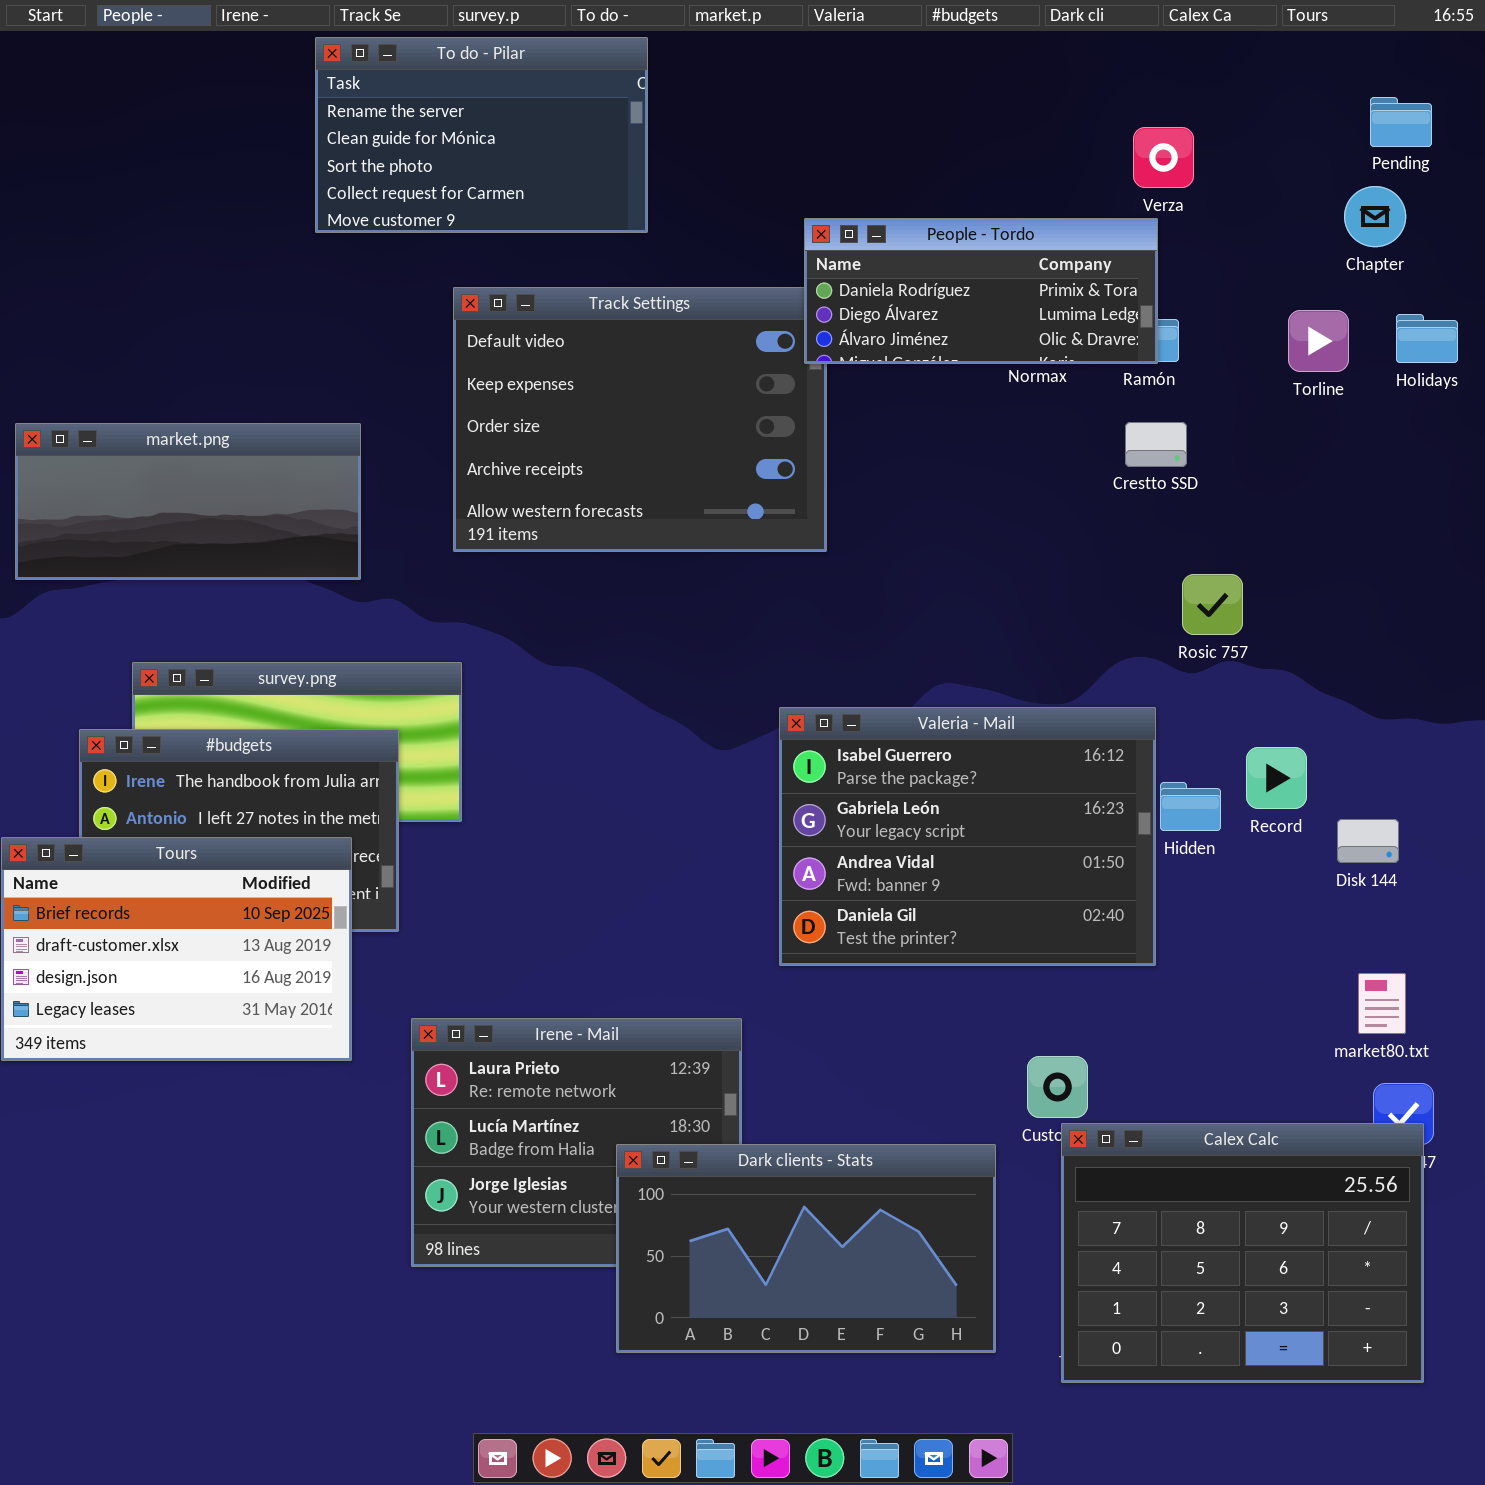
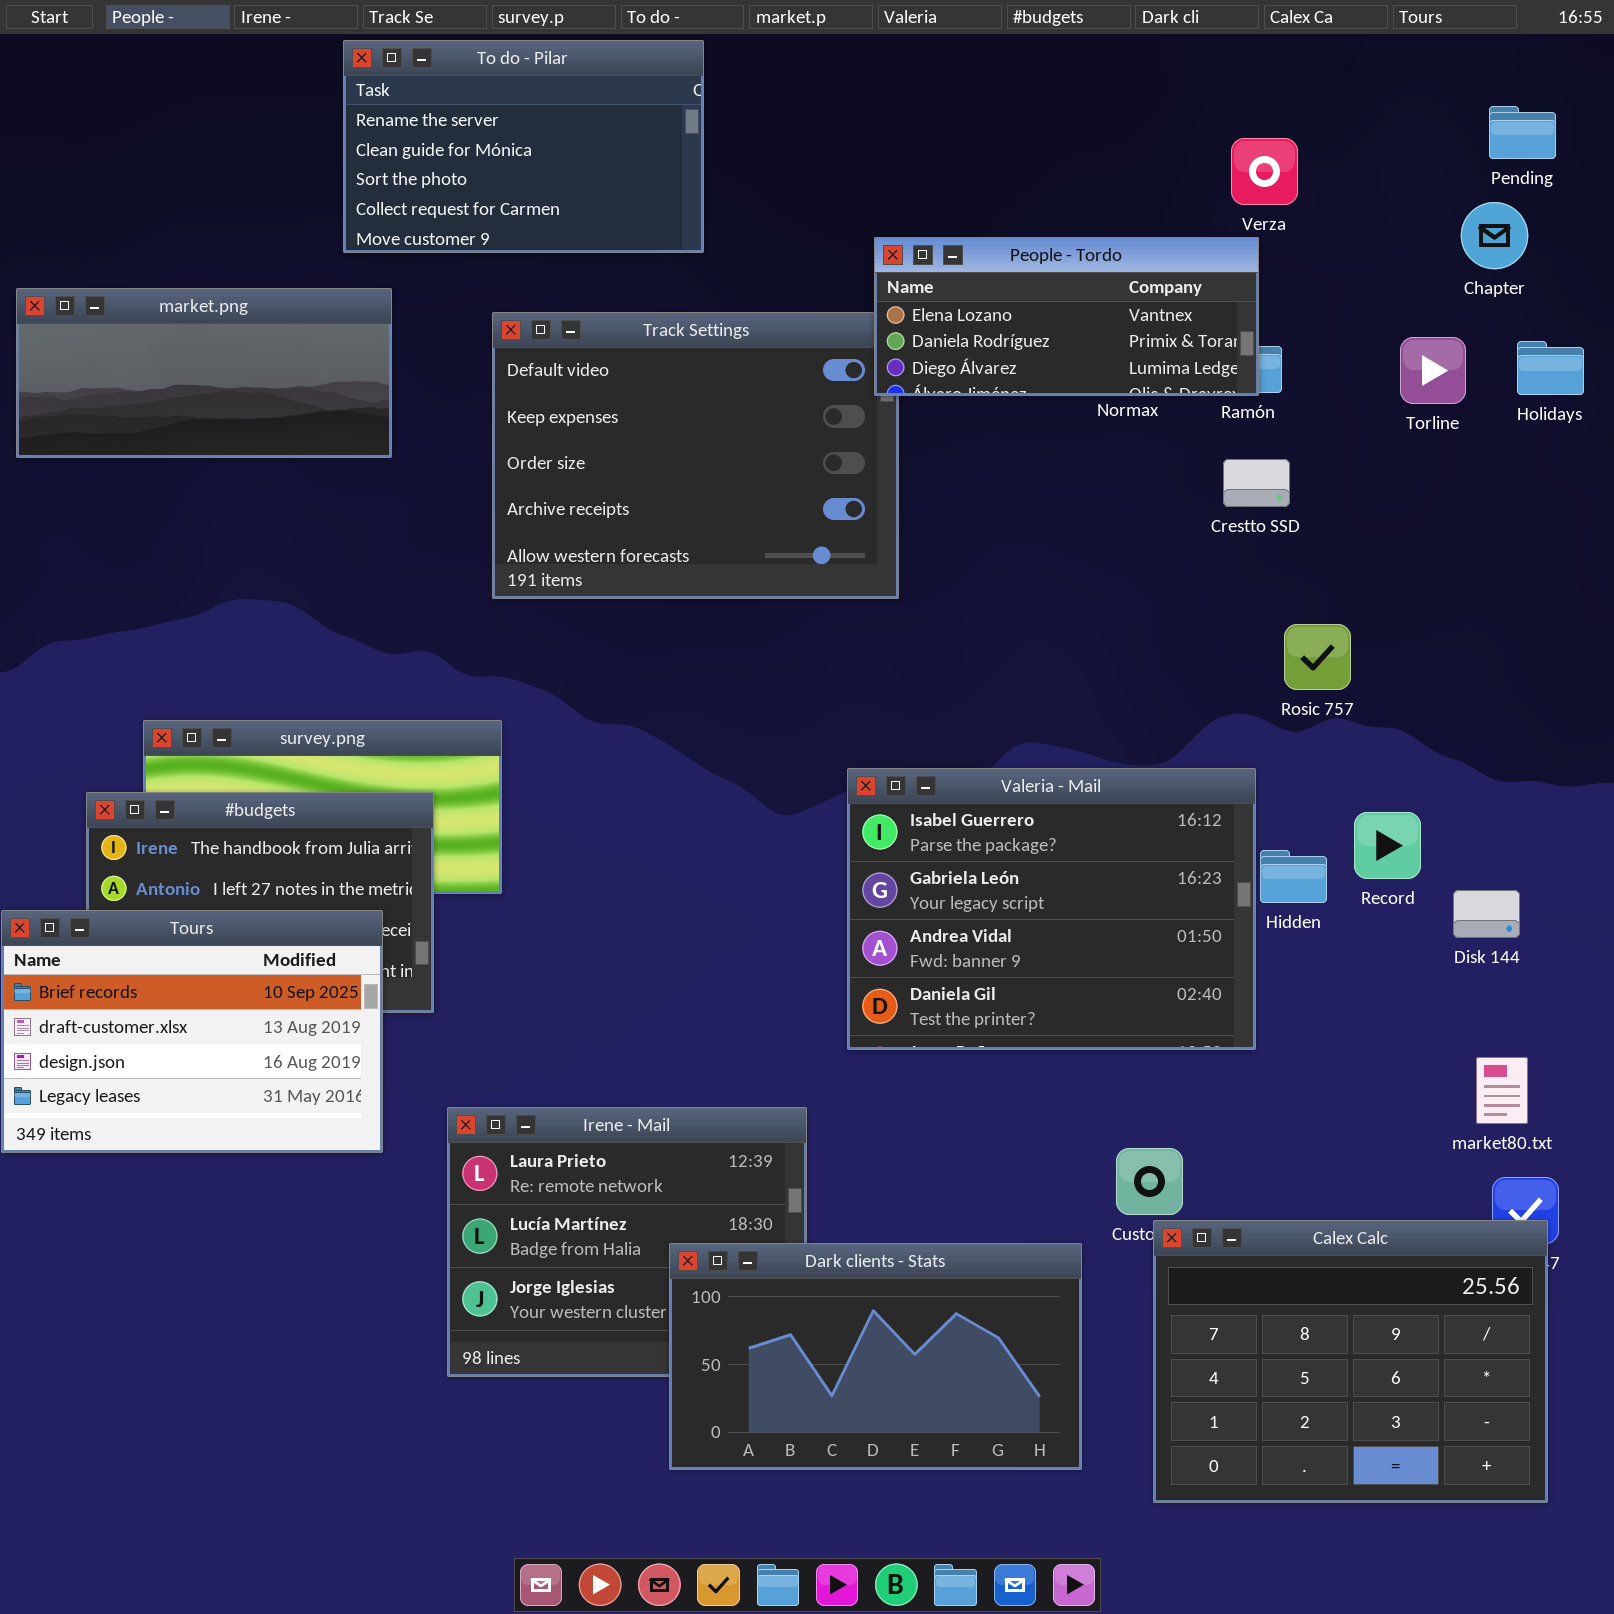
People - Tordo: [804,218,1158,364] -> [874,237,1259,396], scrolled up 1 row
market.png: [15,423,361,580] -> [16,288,392,458], moved

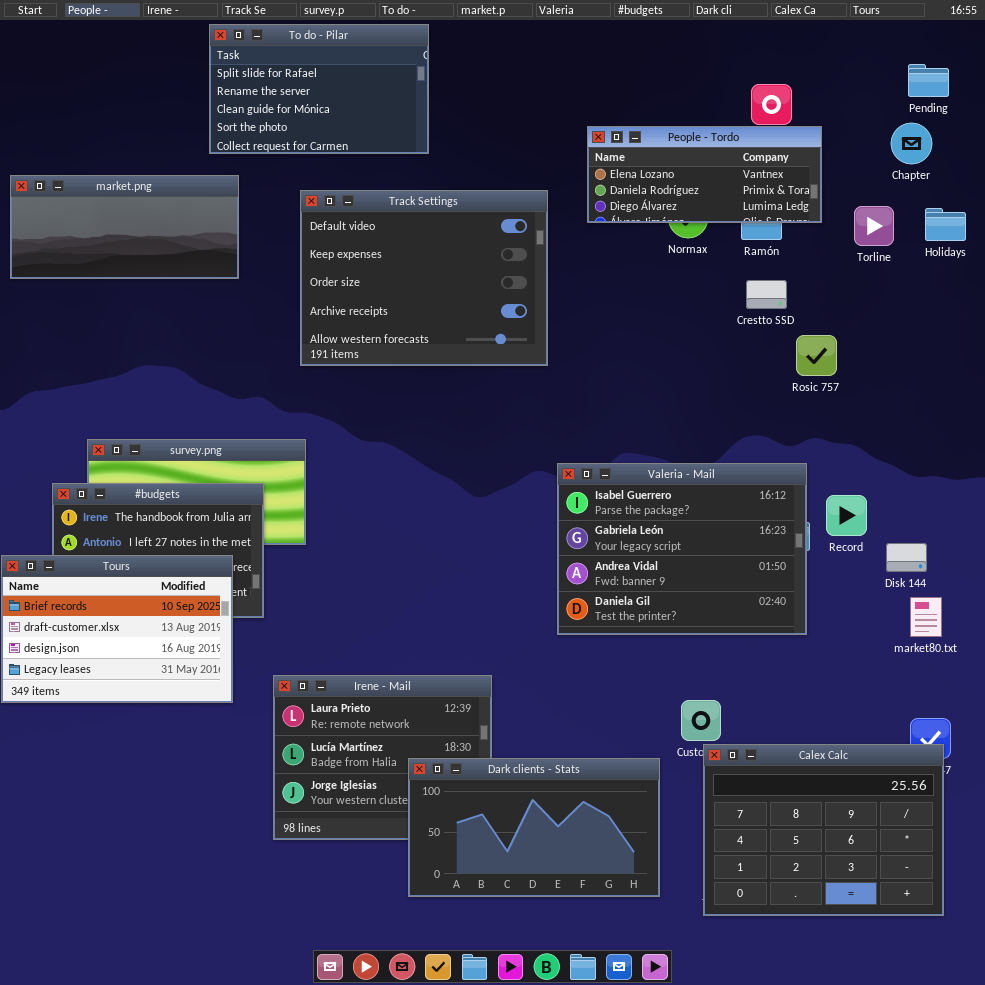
To do - Pilar: [343,40,704,253] -> [209,24,429,154], scrolled up 1 row
People - Tordo: [874,237,1259,396] -> [587,126,822,223], moved
Rosic 757: [1284,624,1351,690] -> [796,335,837,376], moved
Valeria - Mail: [847,768,1256,1050] -> [557,463,807,635], moved
market80.txt: [1476,1057,1528,1124] -> [910,597,942,637], moved

